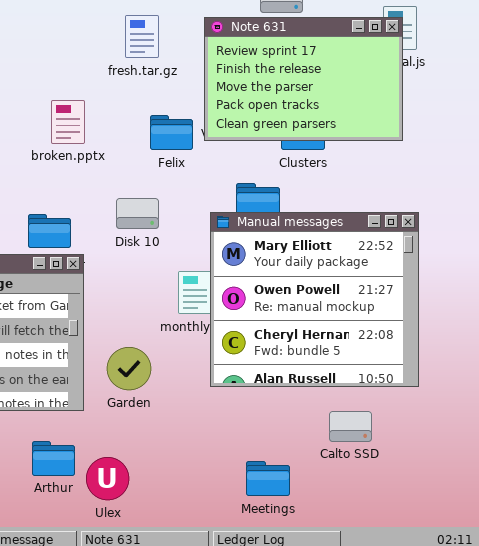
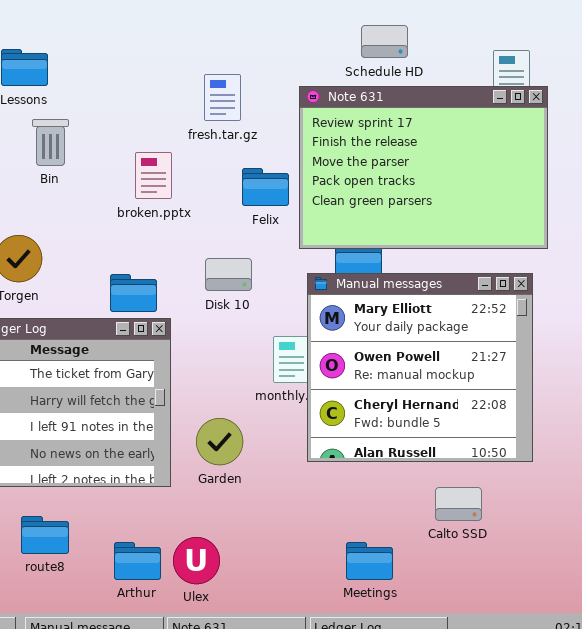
fresh.tar.gz: [125,15,159,58] -> [204,74,241,121], moved
Note 631: [204,17,403,141] -> [299,86,548,249], moved, resized
Arthur: [32,441,75,476] -> [114,542,161,580], moved

